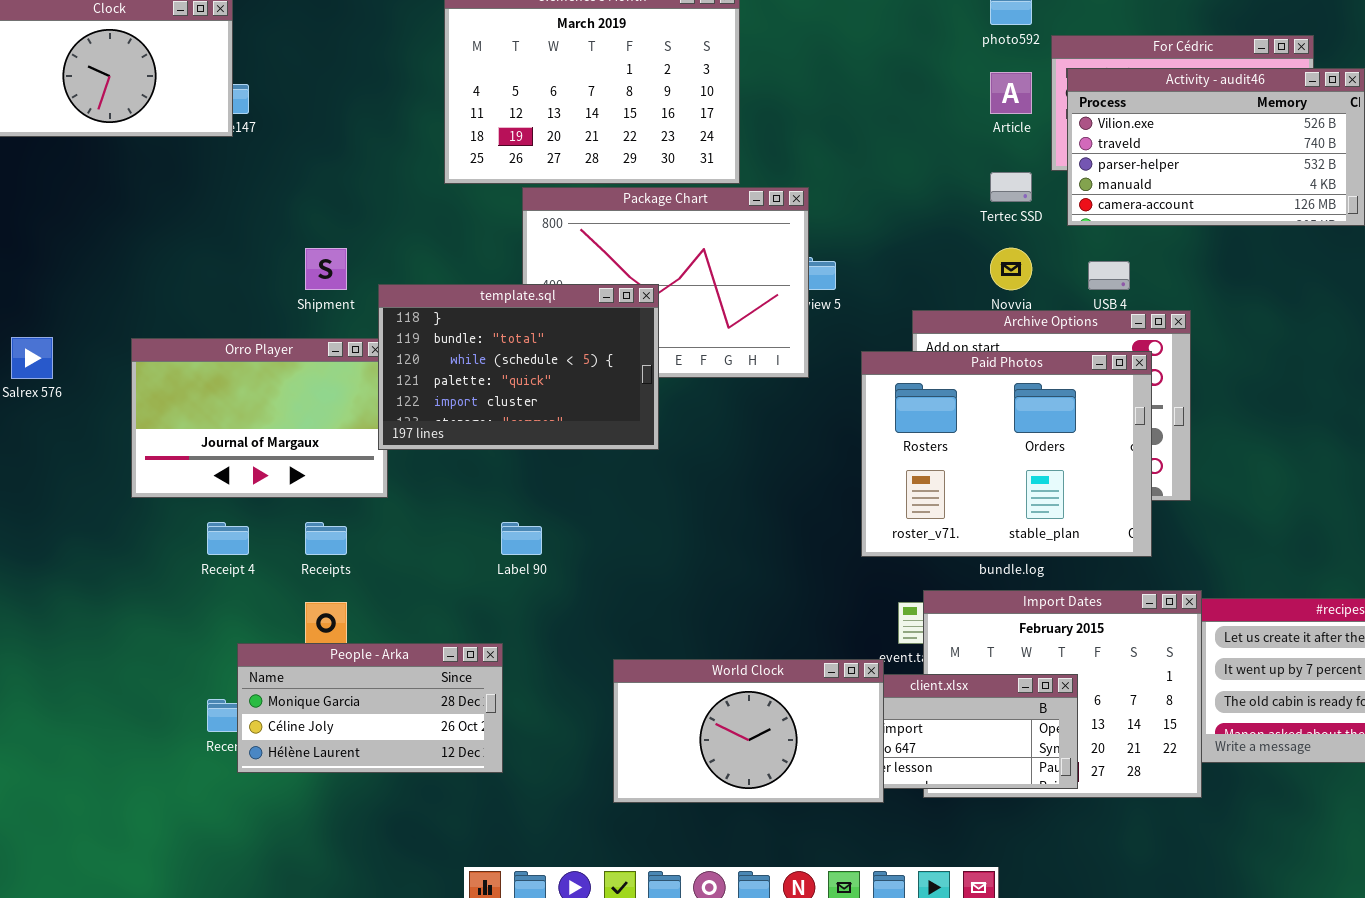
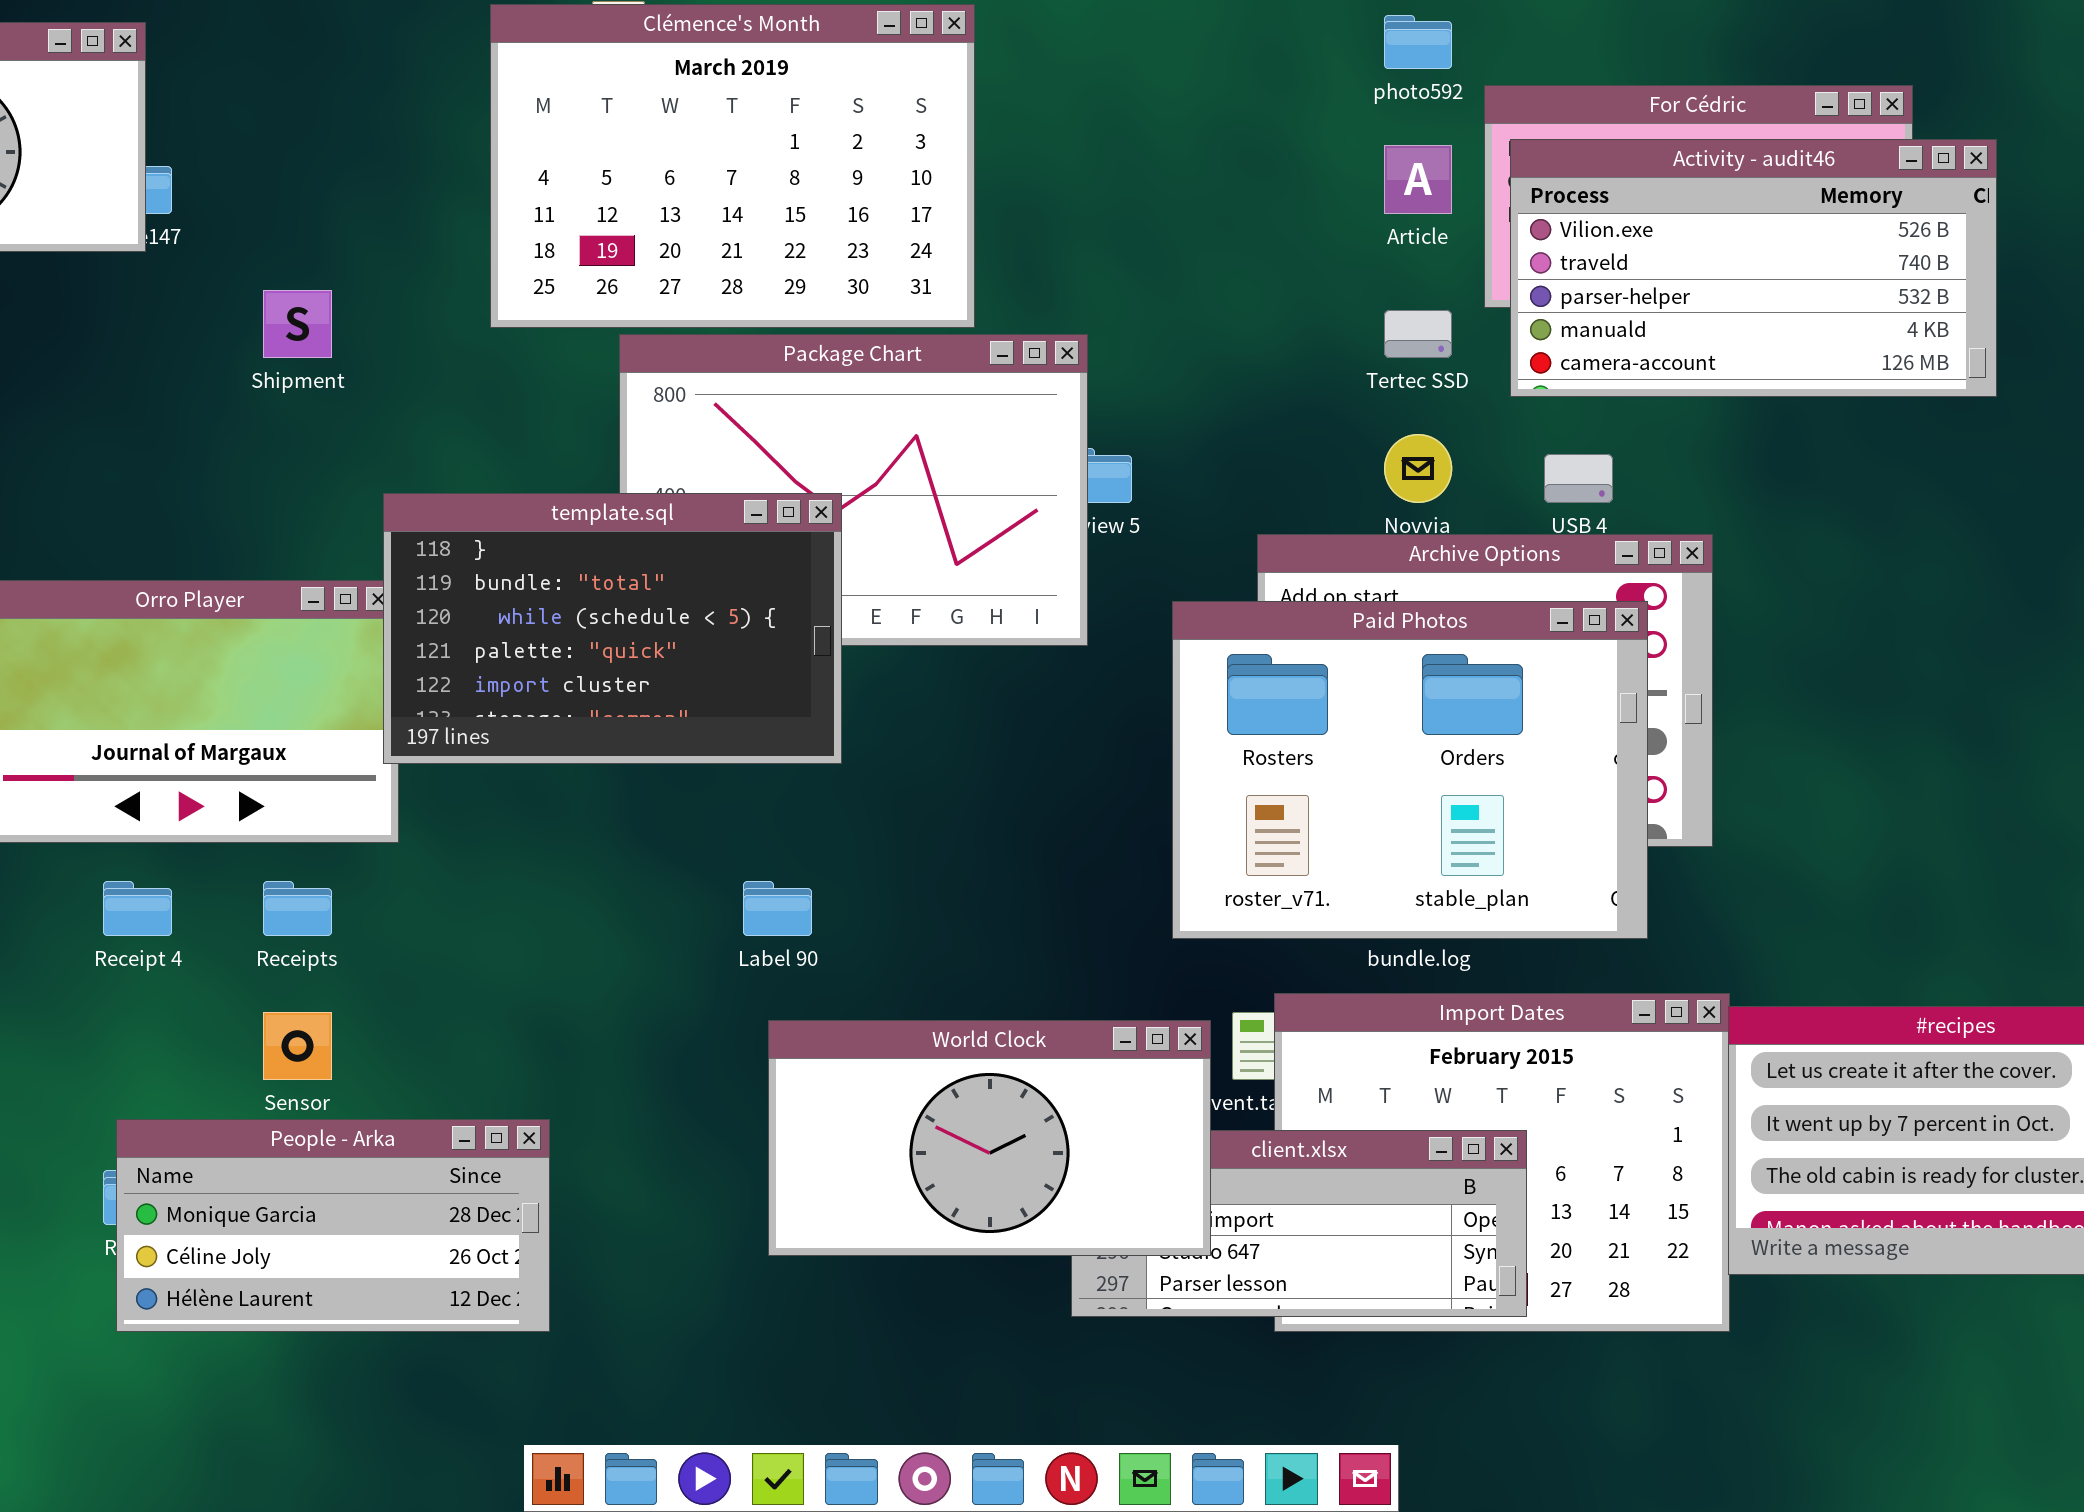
Shipment: [305,248,347,290] -> [263,290,332,358], moved
Label 90: [501,522,542,555] -> [743,881,812,936], moved
People - Arka: [237,643,503,773] -> [116,1119,550,1332], moved
World Clock: [613,659,884,803] -> [768,1020,1211,1256], moved

